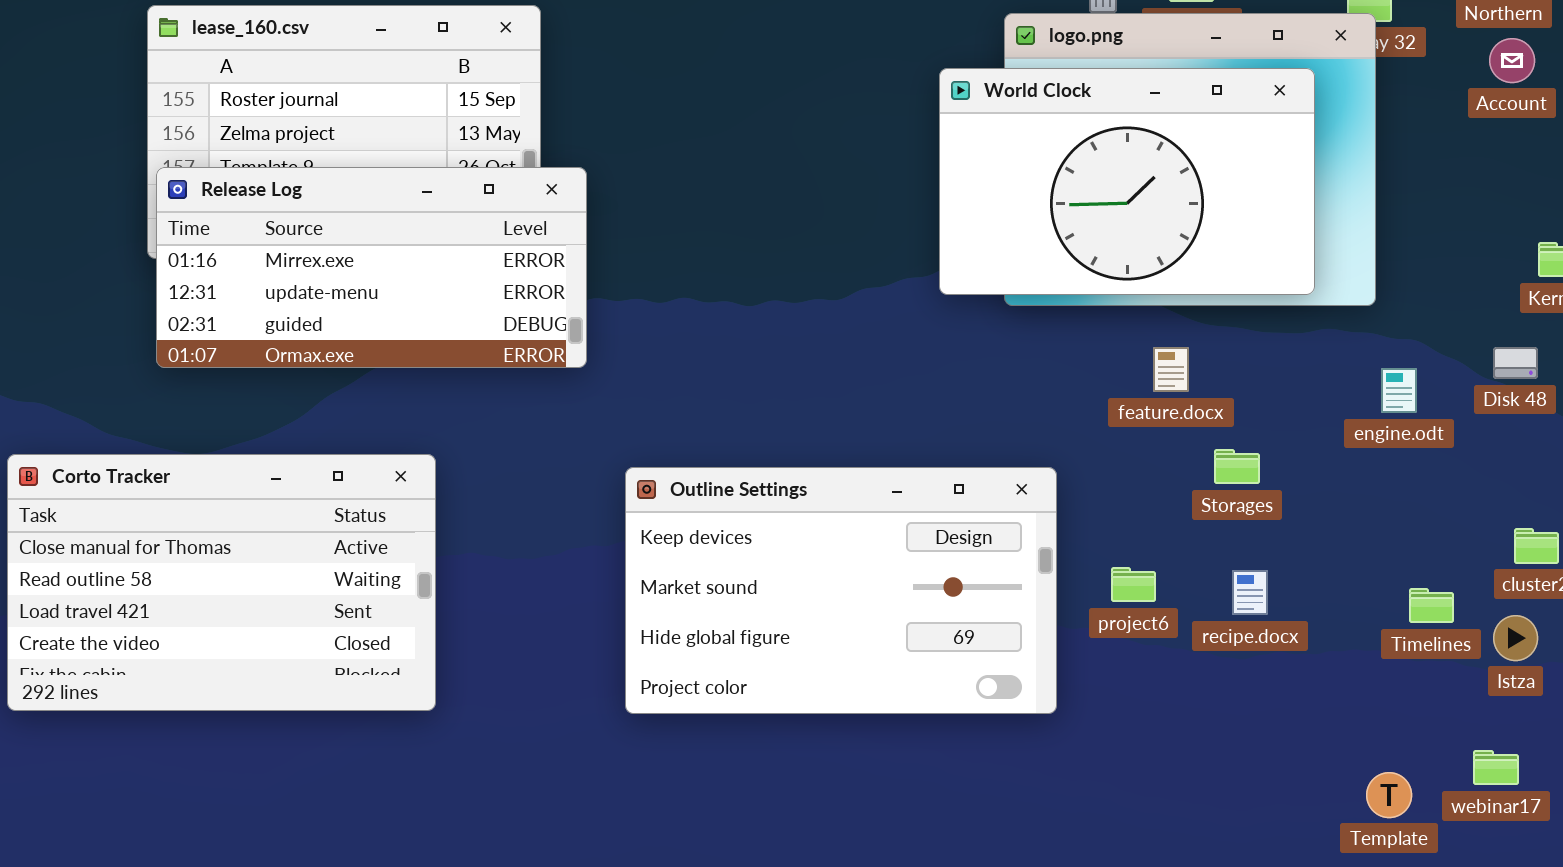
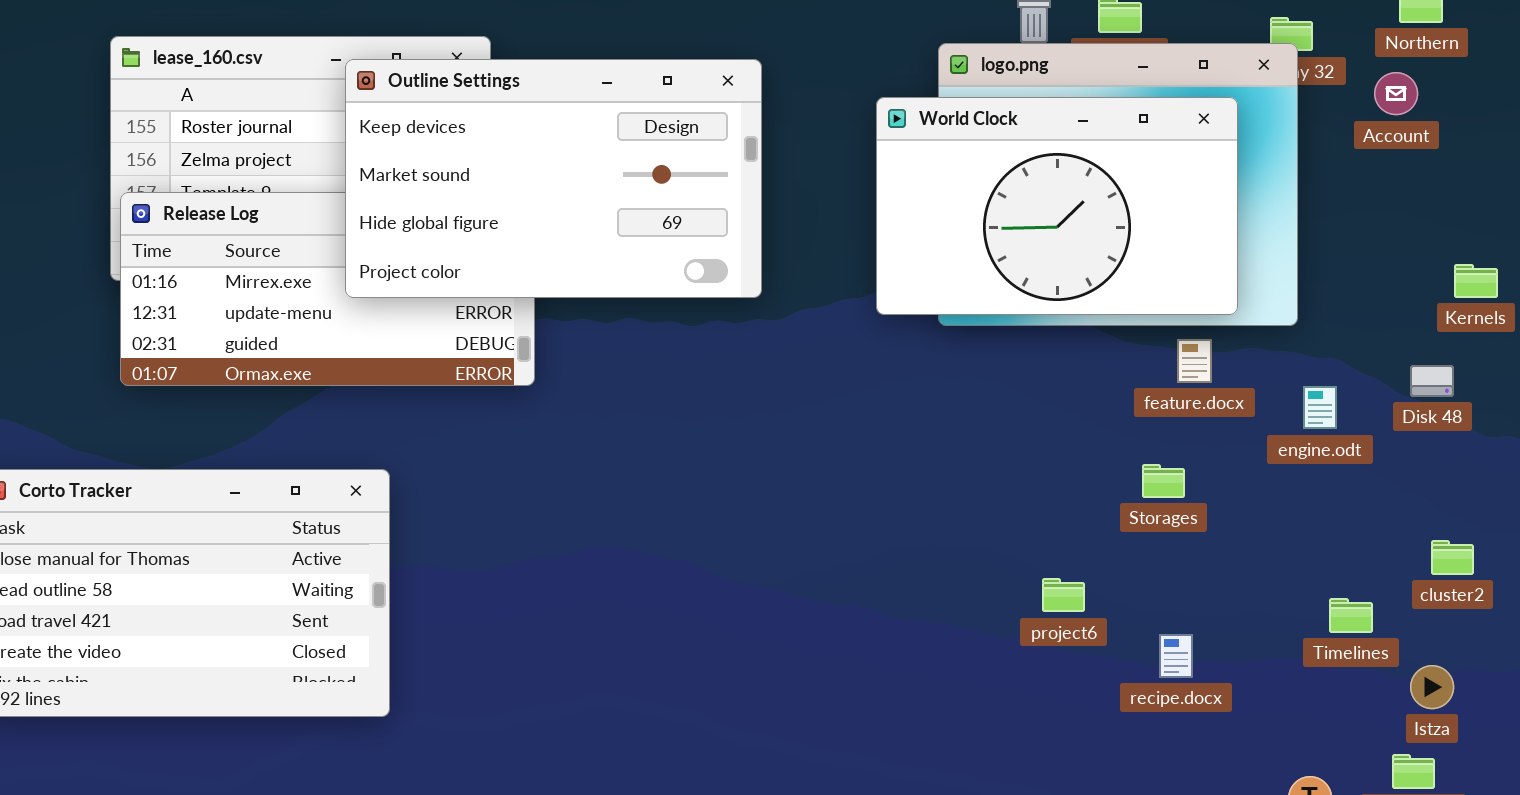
Account: [1489,38,1535,83] -> [1374,72,1418,115], moved
feature.docx: [1153,347,1189,392] -> [1177,339,1212,383], moved
Outline Settings: [625,467,1057,714] -> [345,59,762,298], moved
recipe.docx: [1232,570,1268,615] -> [1159,634,1193,678], moved
Istza: [1493,615,1538,661] -> [1410,665,1454,709], moved

